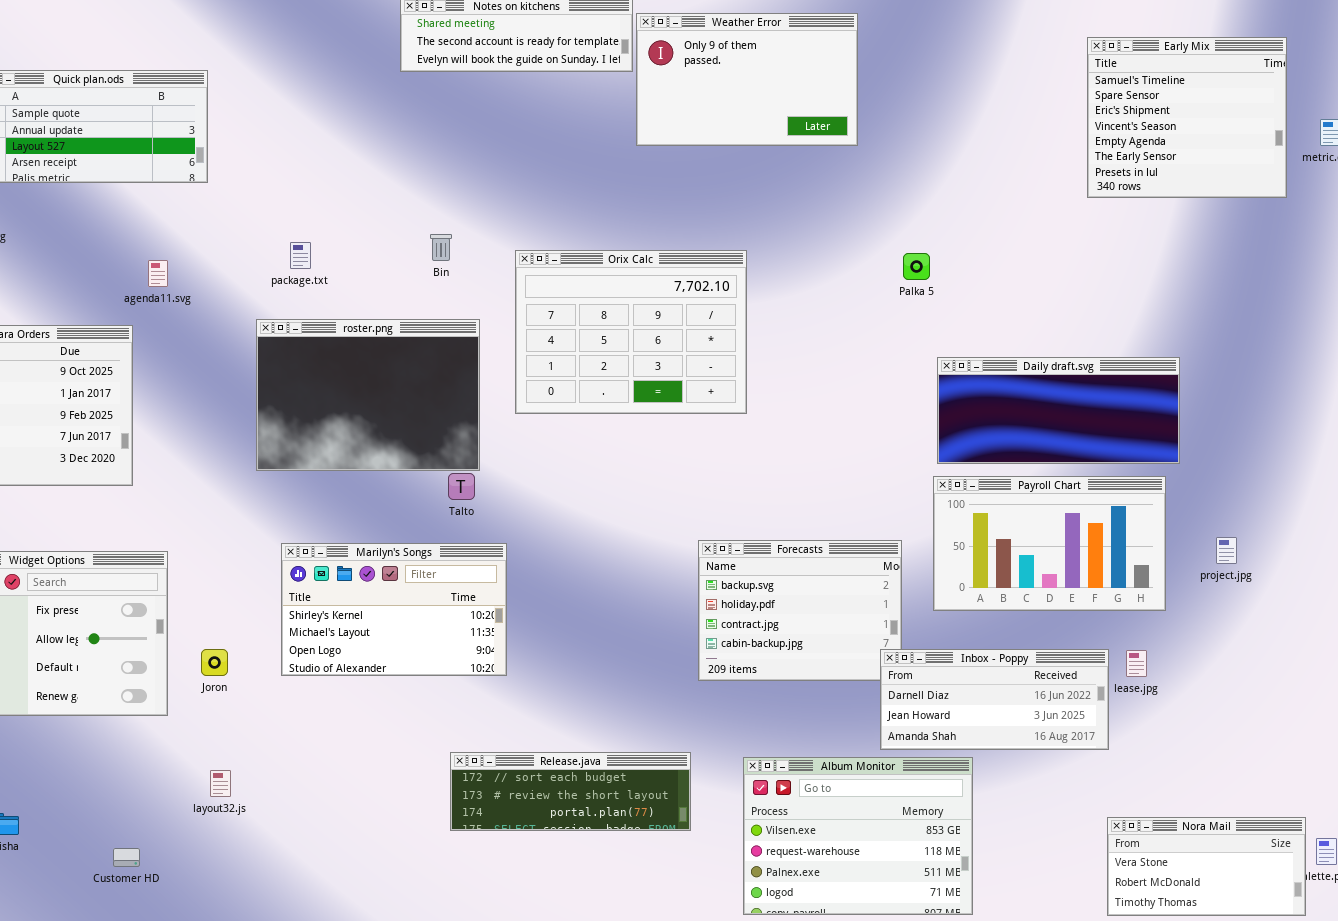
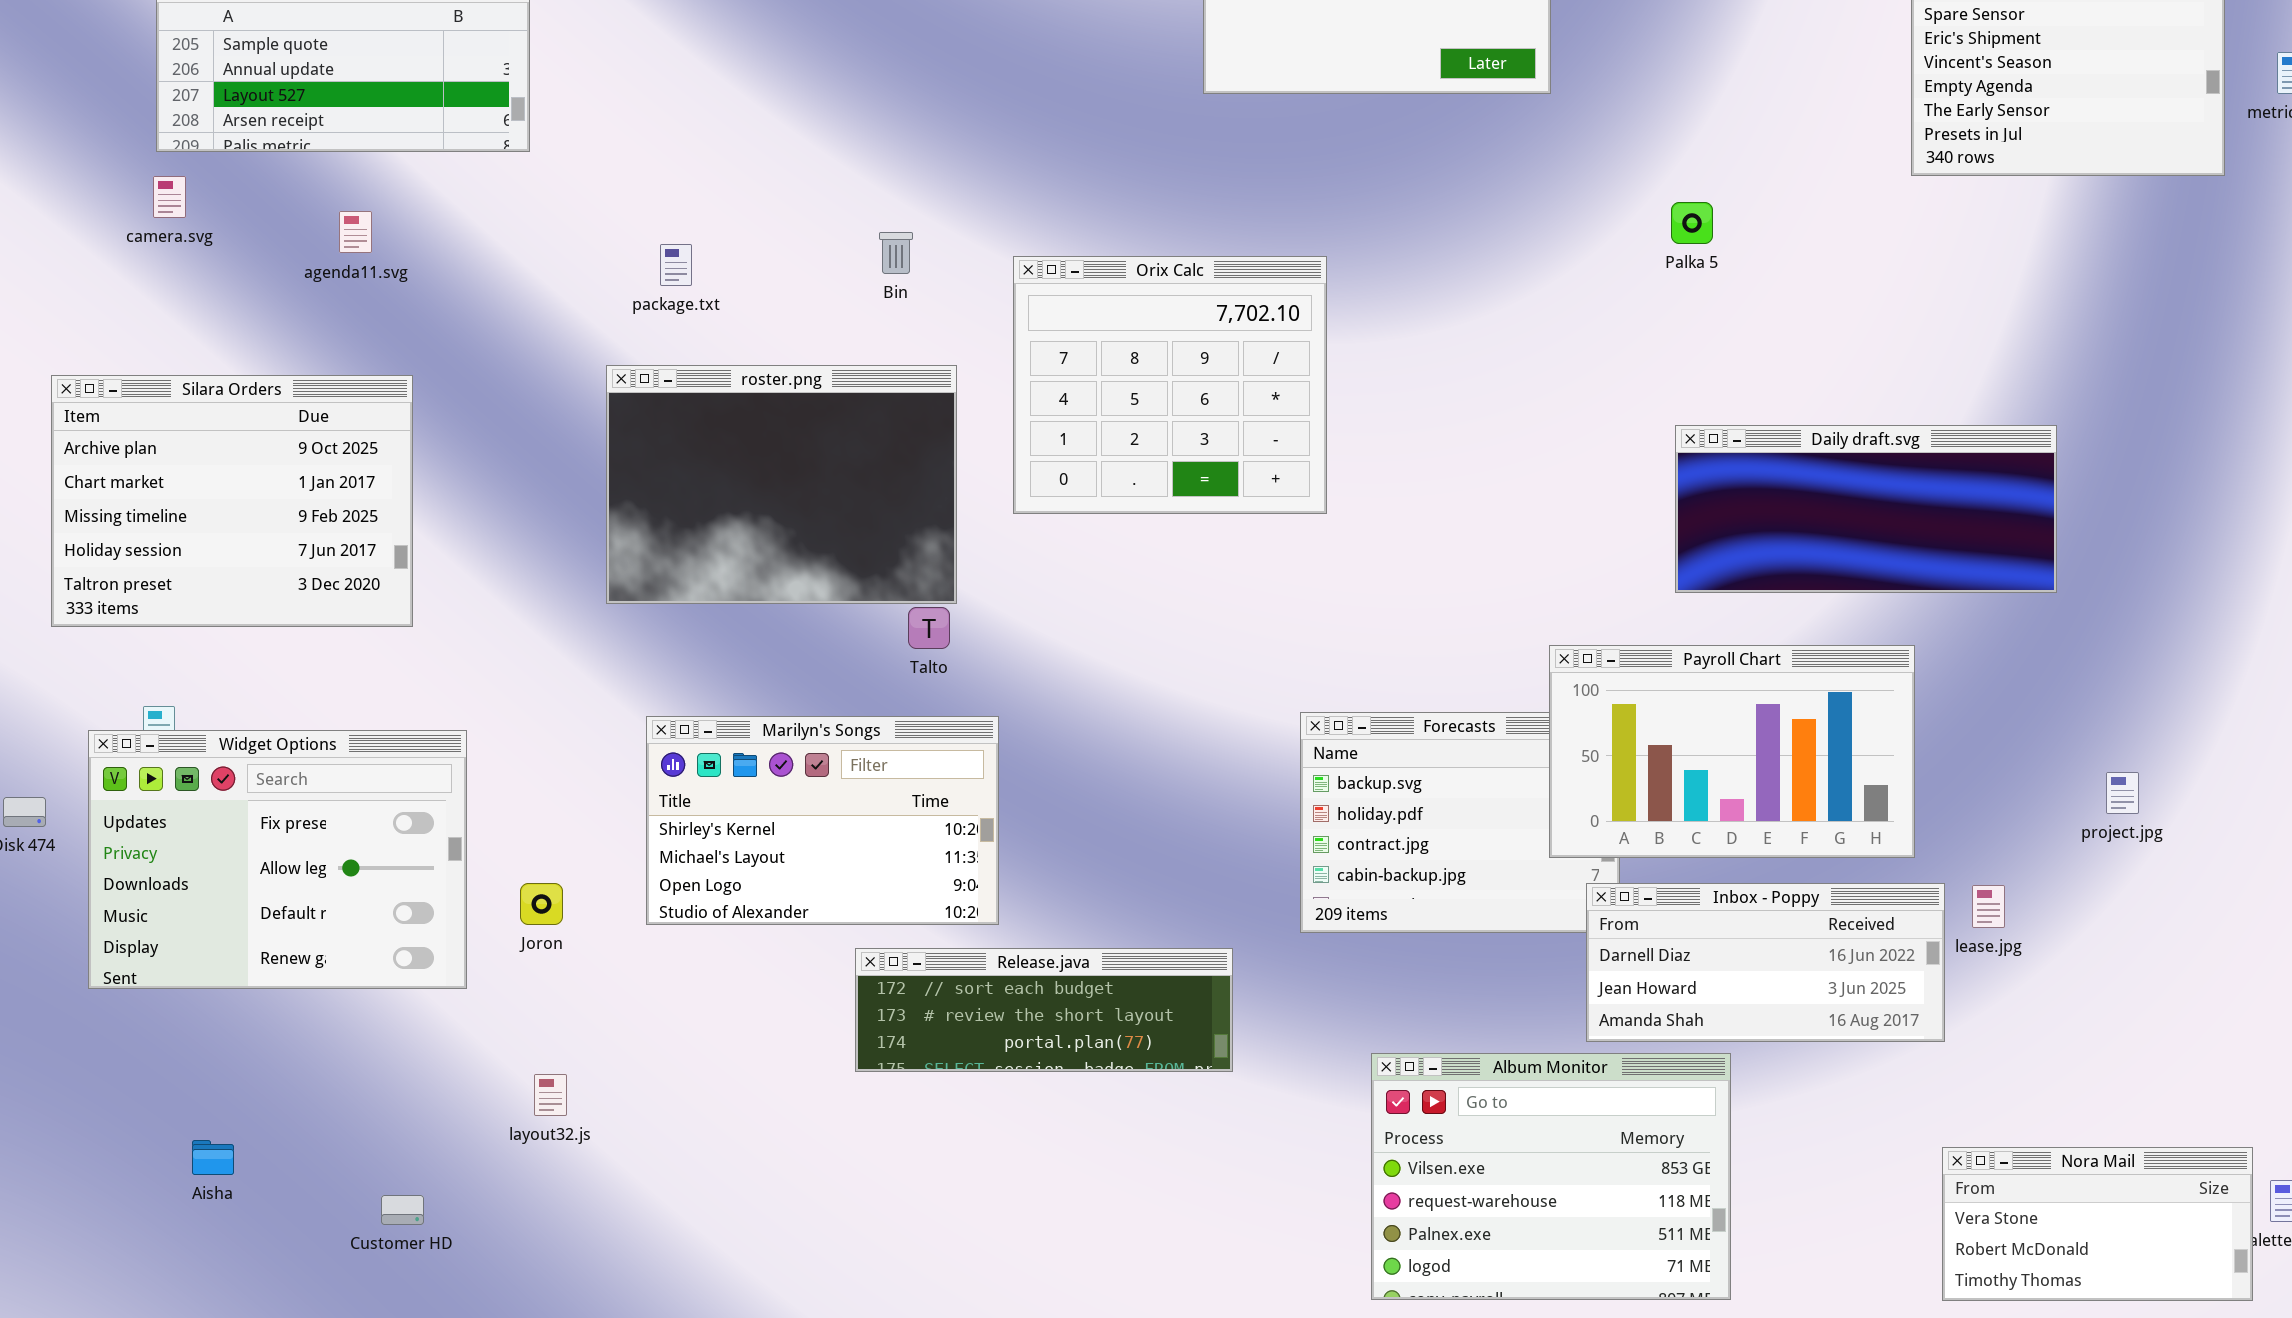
Orix Calc: [515,250,747,414] -> [1013,256,1327,514], resized
Palka 5: [903,253,930,280] -> [1671,202,1713,244], moved
agenda11.svg: [148,260,168,287] -> [339,211,372,253], moved
Payroll Chart: [933,476,1166,611] -> [1549,645,1915,858], moved
project.jpg: [1216,537,1237,564] -> [2106,772,2139,814], moved
Release.java: [450,752,691,831] -> [855,948,1233,1072], moved

